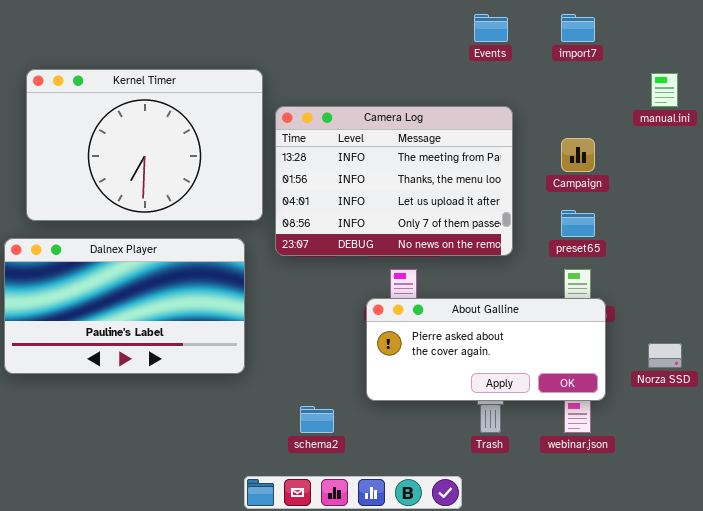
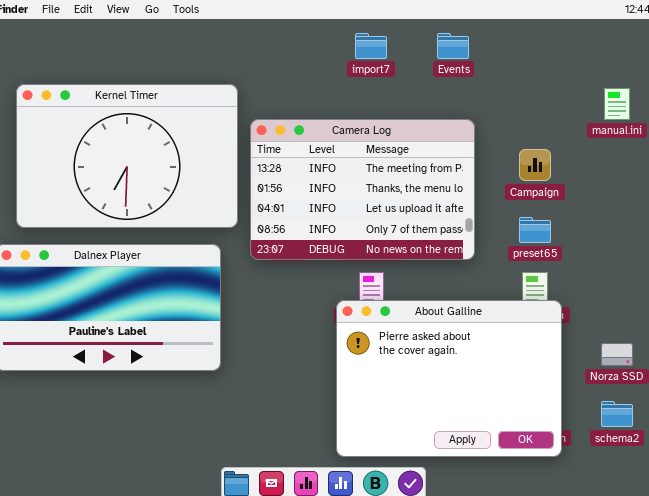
import7: [561,14,595,42] -> [355,33,387,59], moved
About Galline: [366,298,606,401] -> [336,300,562,457], resized
schema2: [300,406,334,433] -> [601,401,633,427], moved

